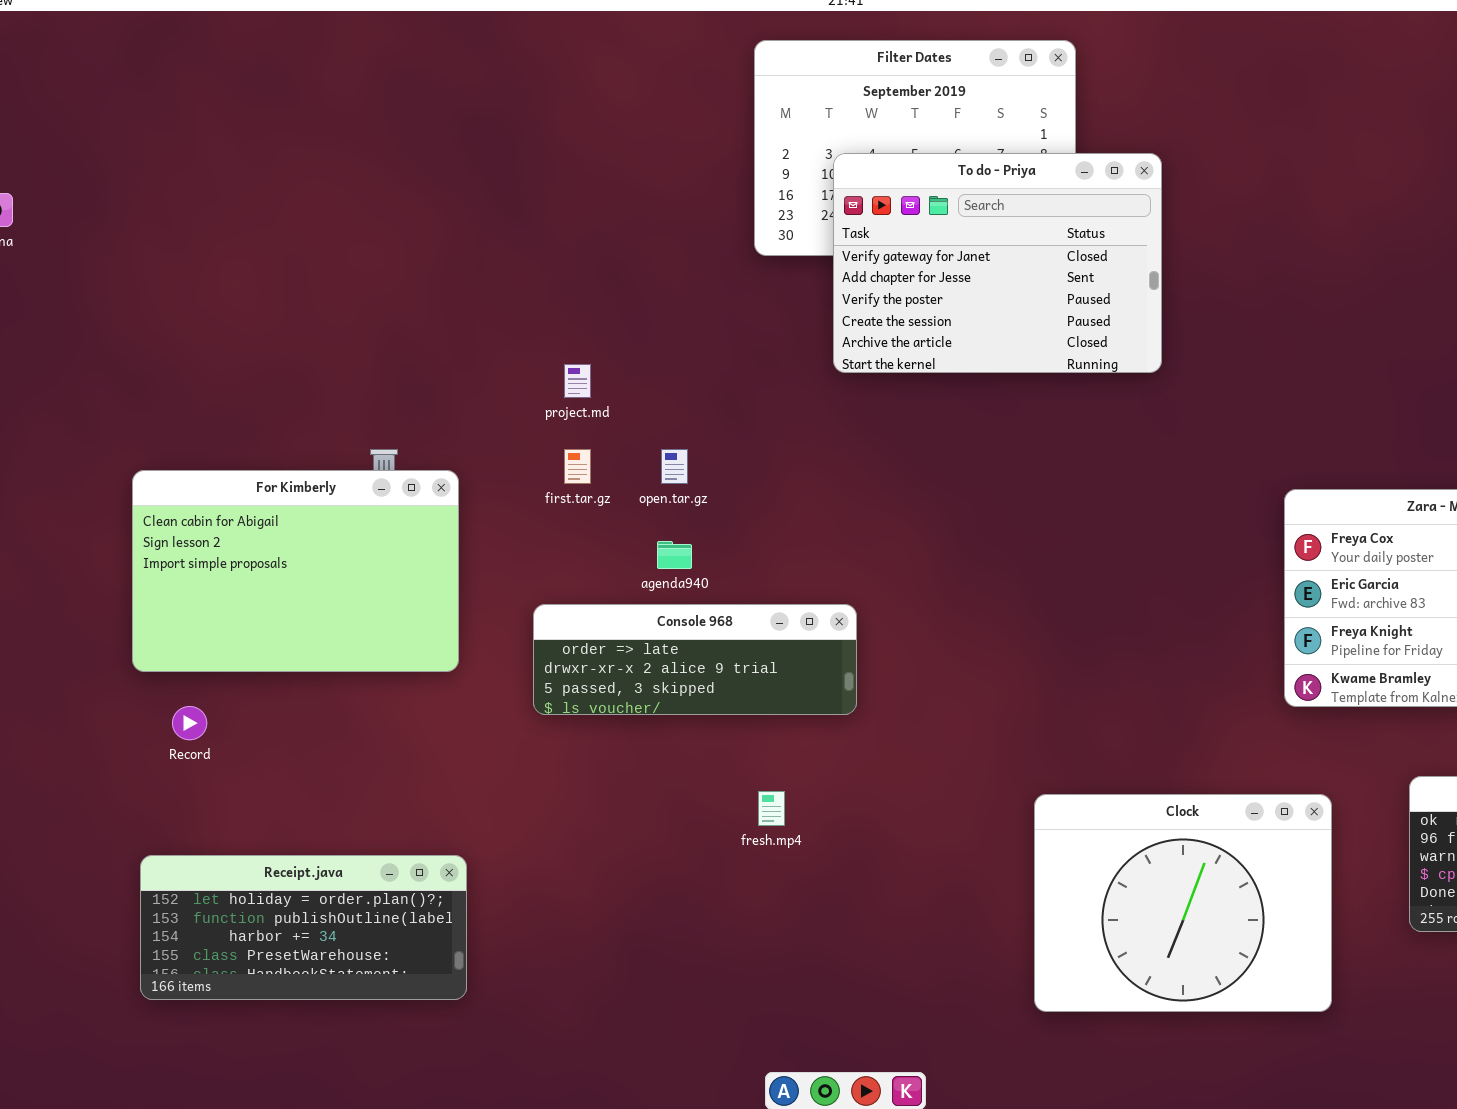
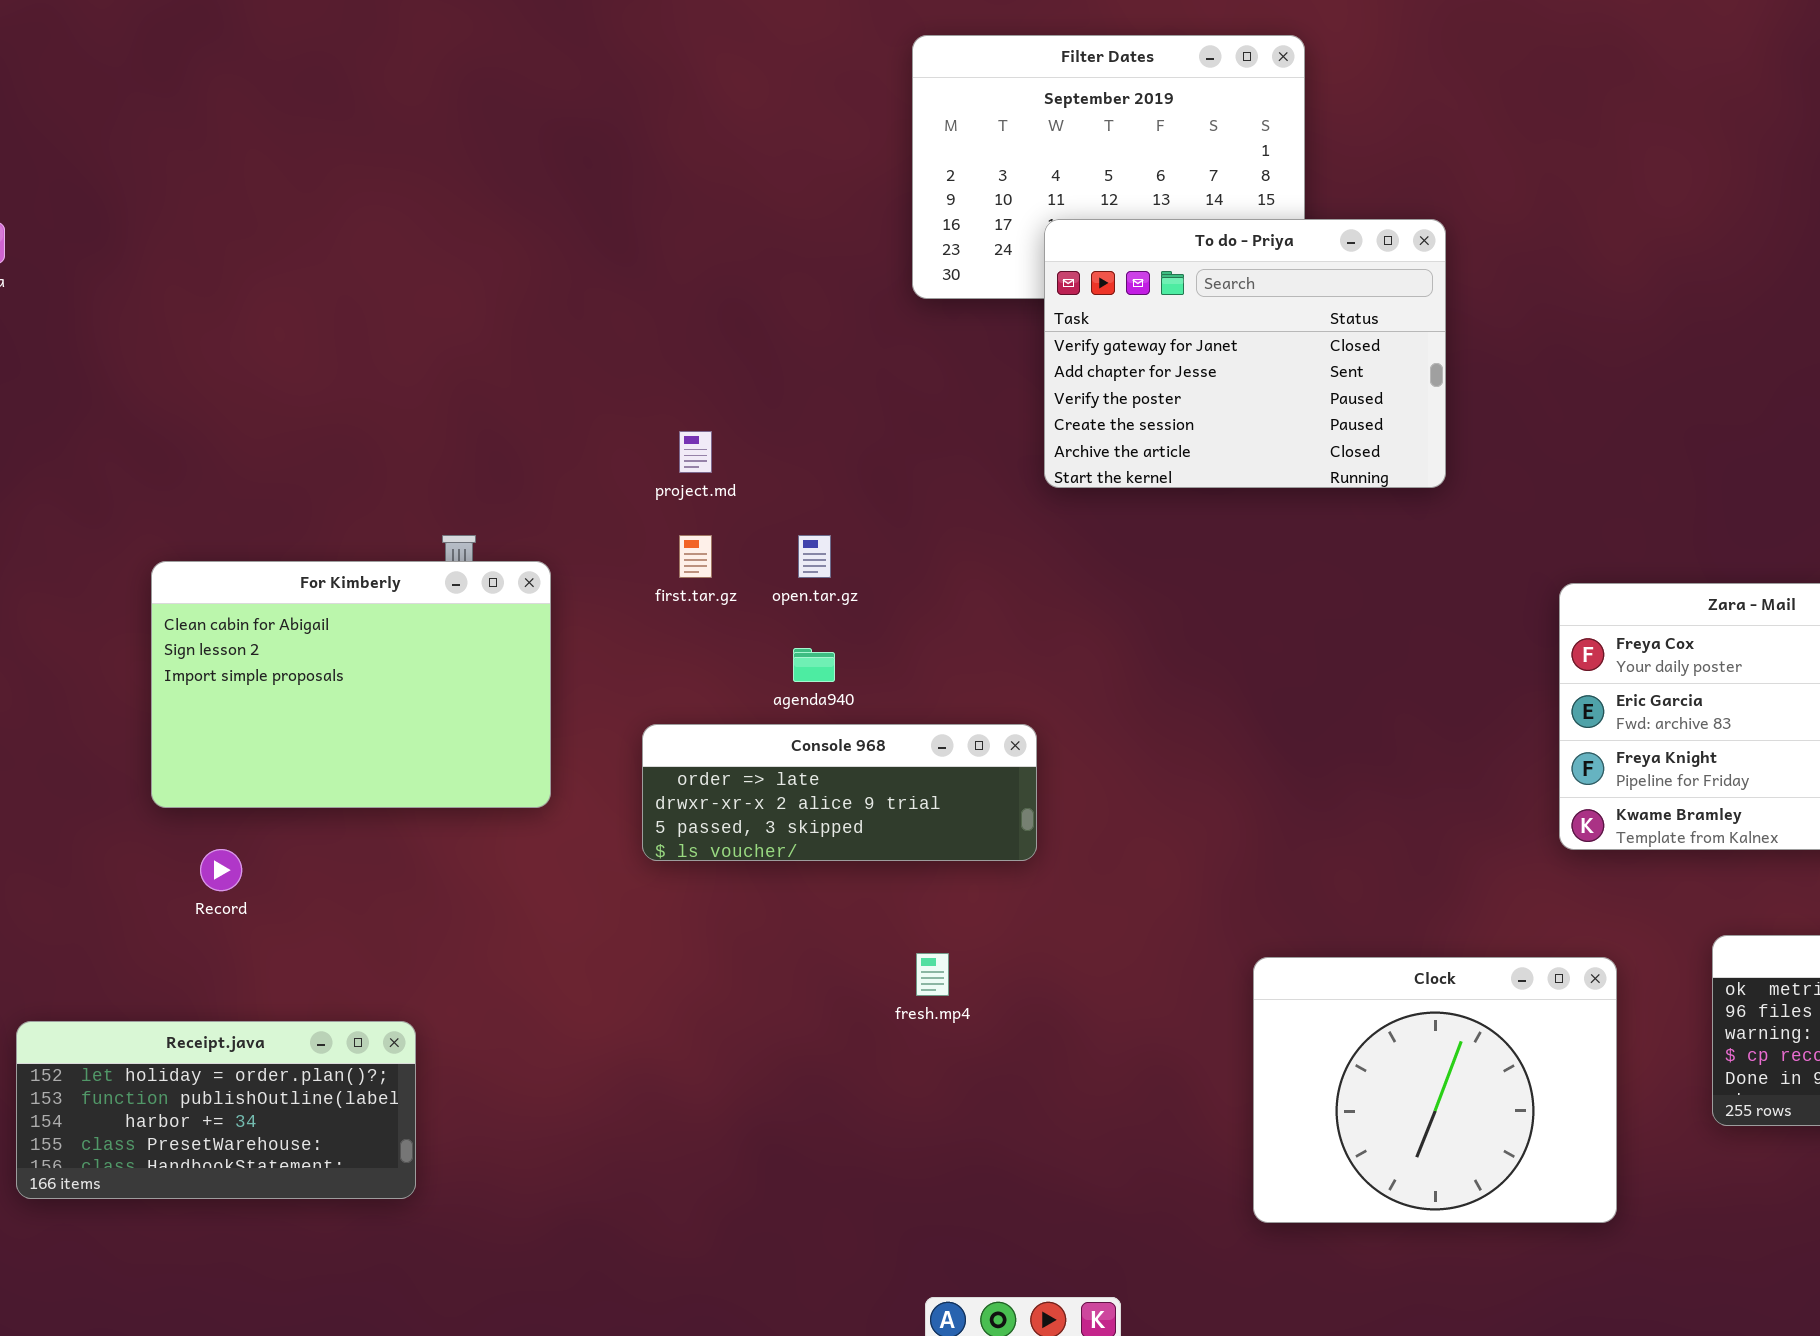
To do - Priya: [833,153,1162,373] -> [1044,219,1446,488], moved
Receipt.java: [140,855,467,1000] -> [16,1021,416,1199], moved

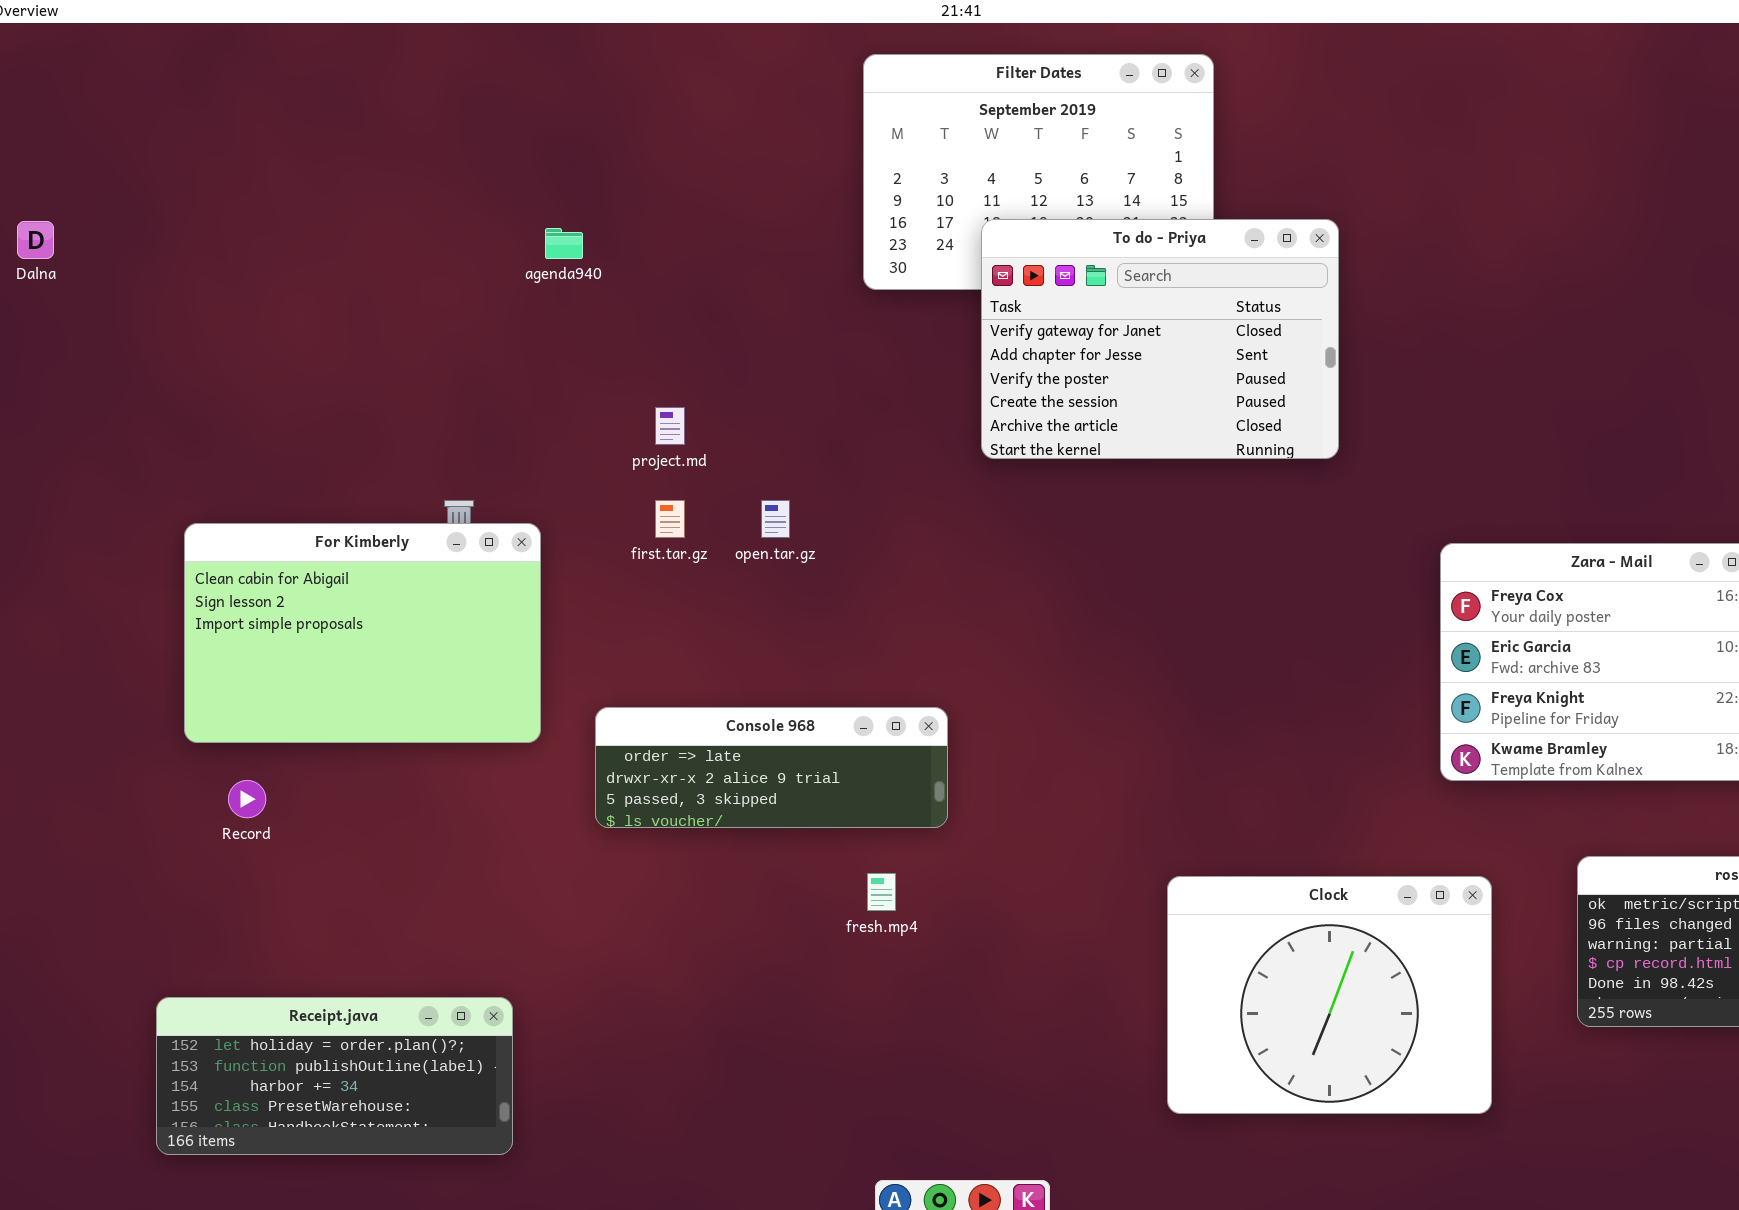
agenda940: [793,648,835,682] -> [545,228,583,259], moved
Console 968: [642,724,1037,861] -> [595,707,948,828], moved
Receipt.java: [16,1021,416,1199] -> [156,997,513,1155], moved

